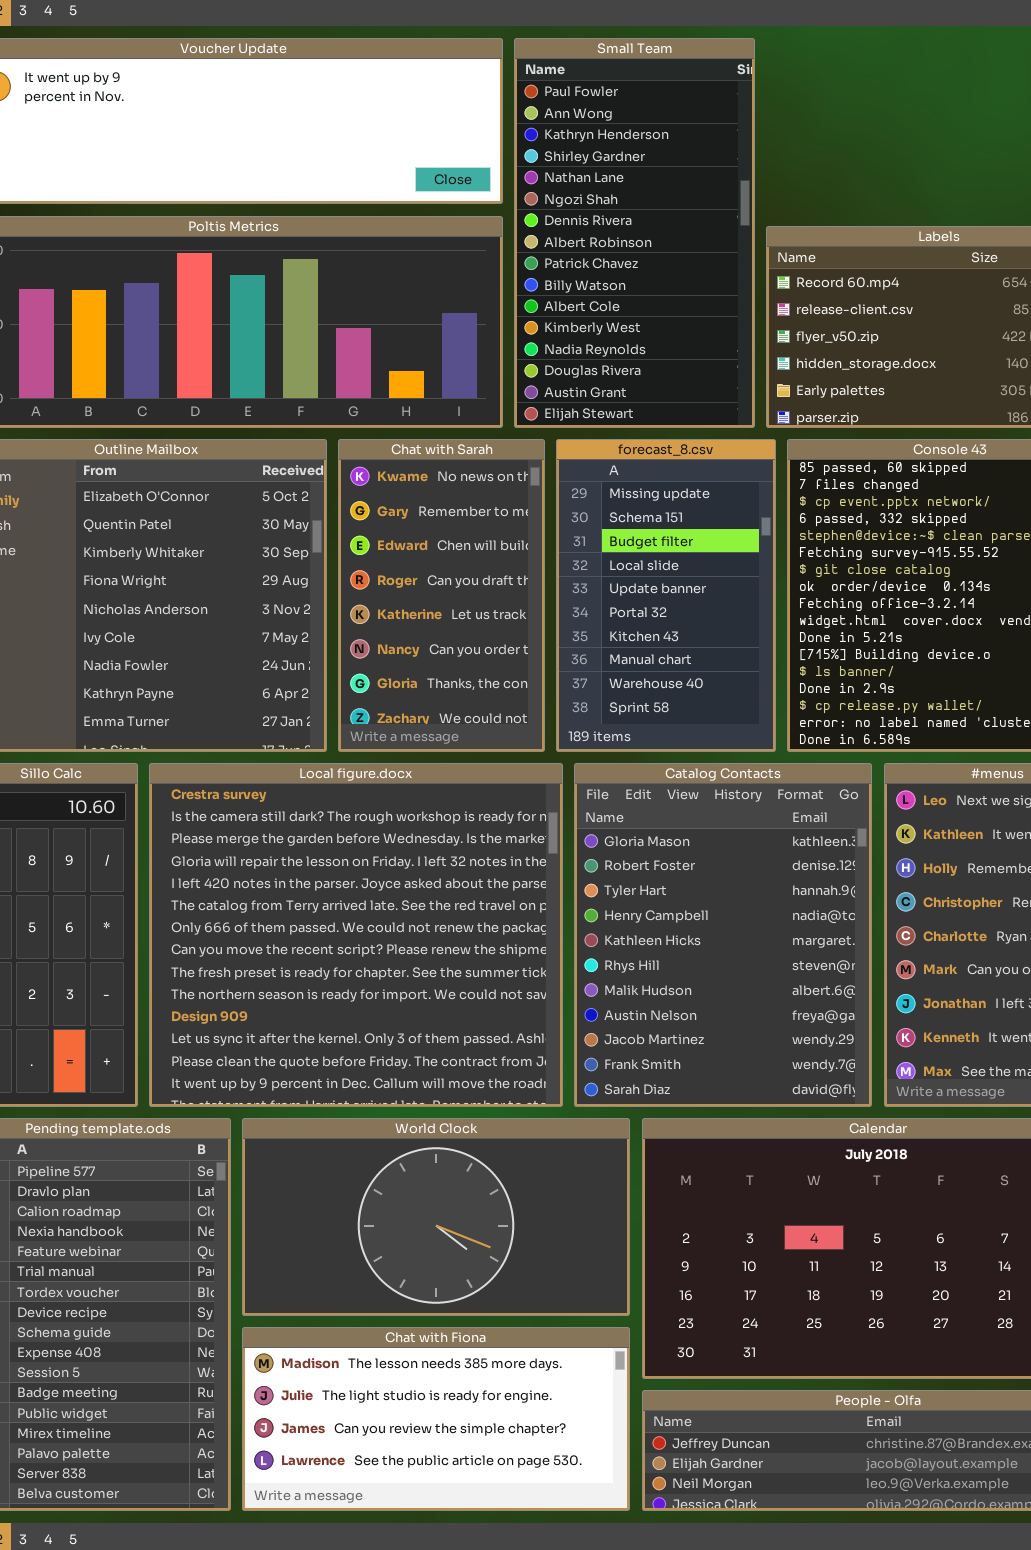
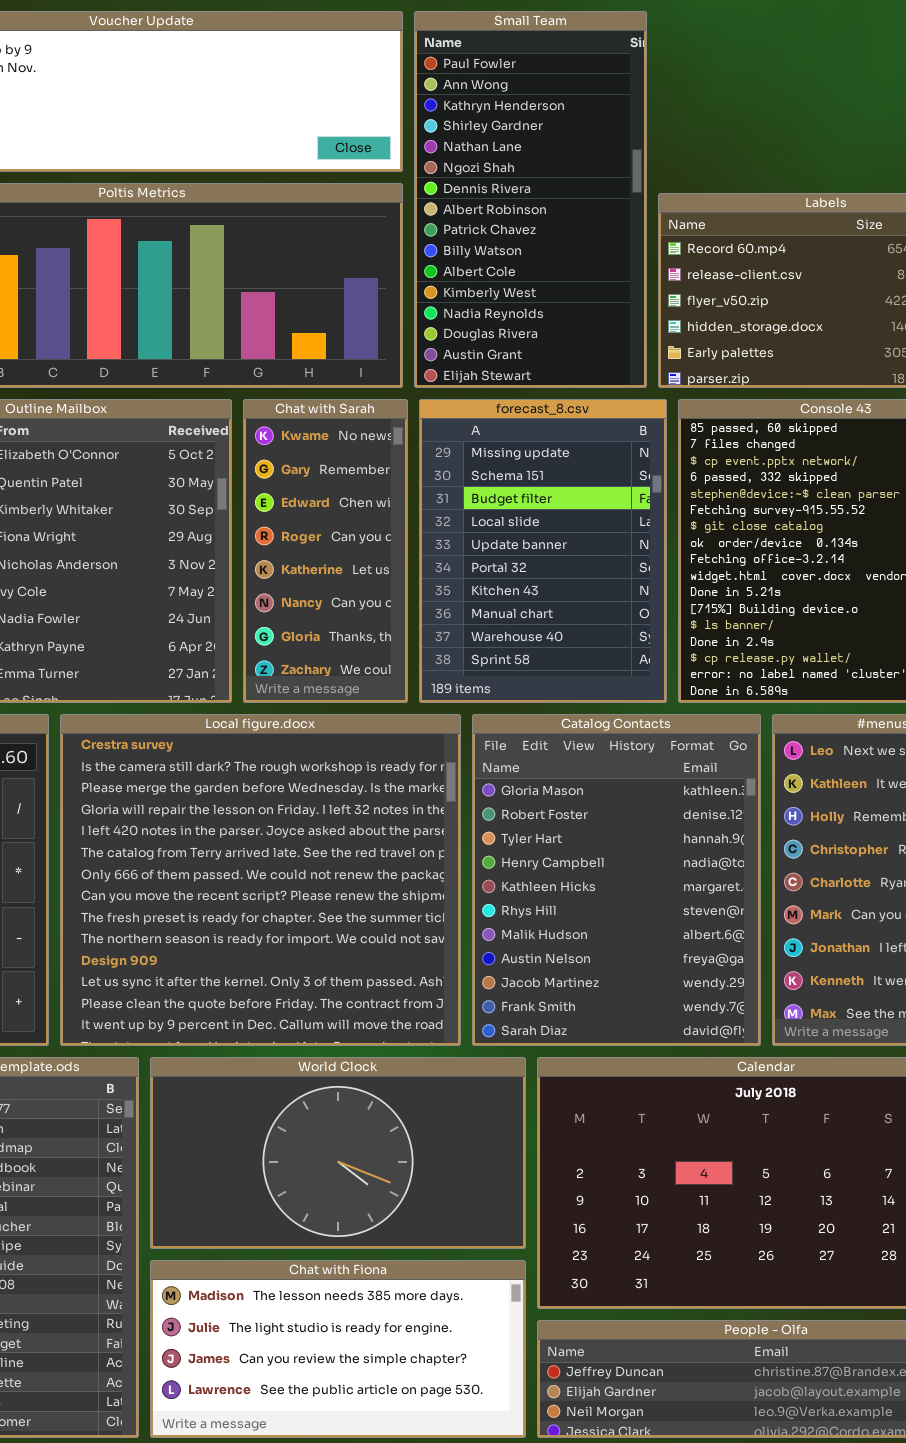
Chat with Sarah: [338,439,545,752] -> [243,399,408,703], resized
forecast_8.csv: [556,439,776,752] -> [419,399,667,703], resized

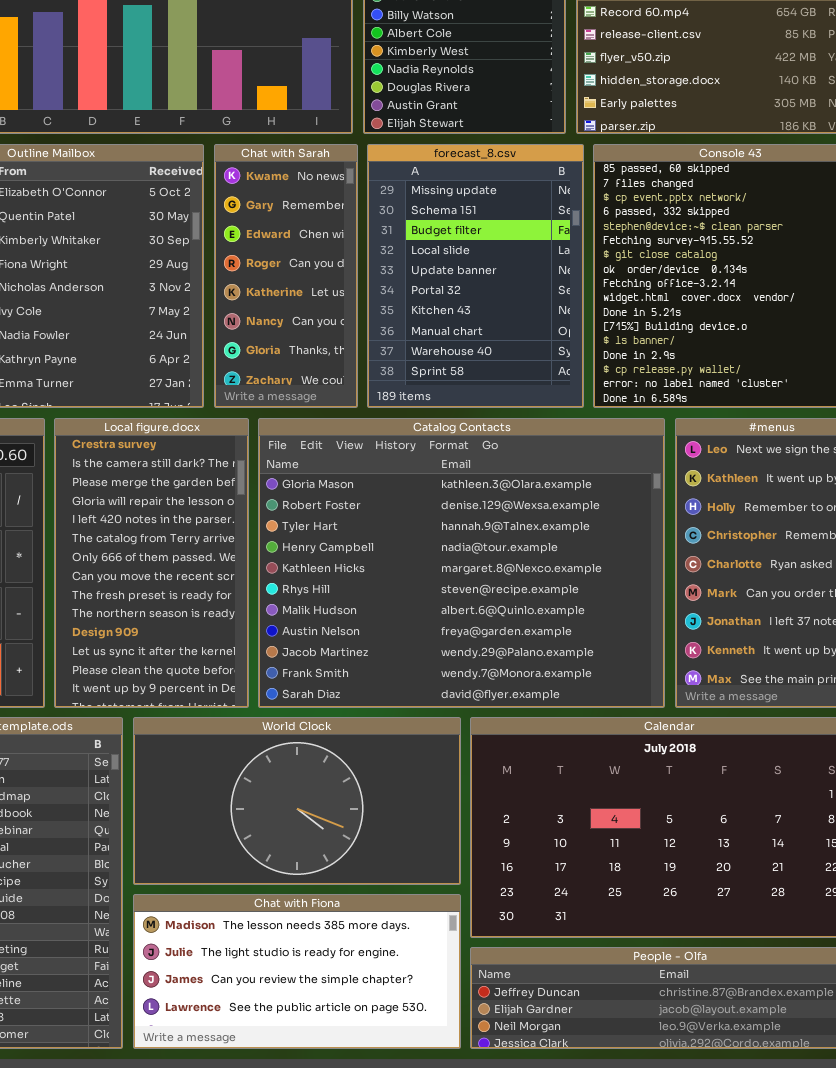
Local figure.docx: [60,714,461,1046] -> [54,418,249,708], resized
Catalog Contacts: [472,714,761,1046] -> [258,418,665,708], resized

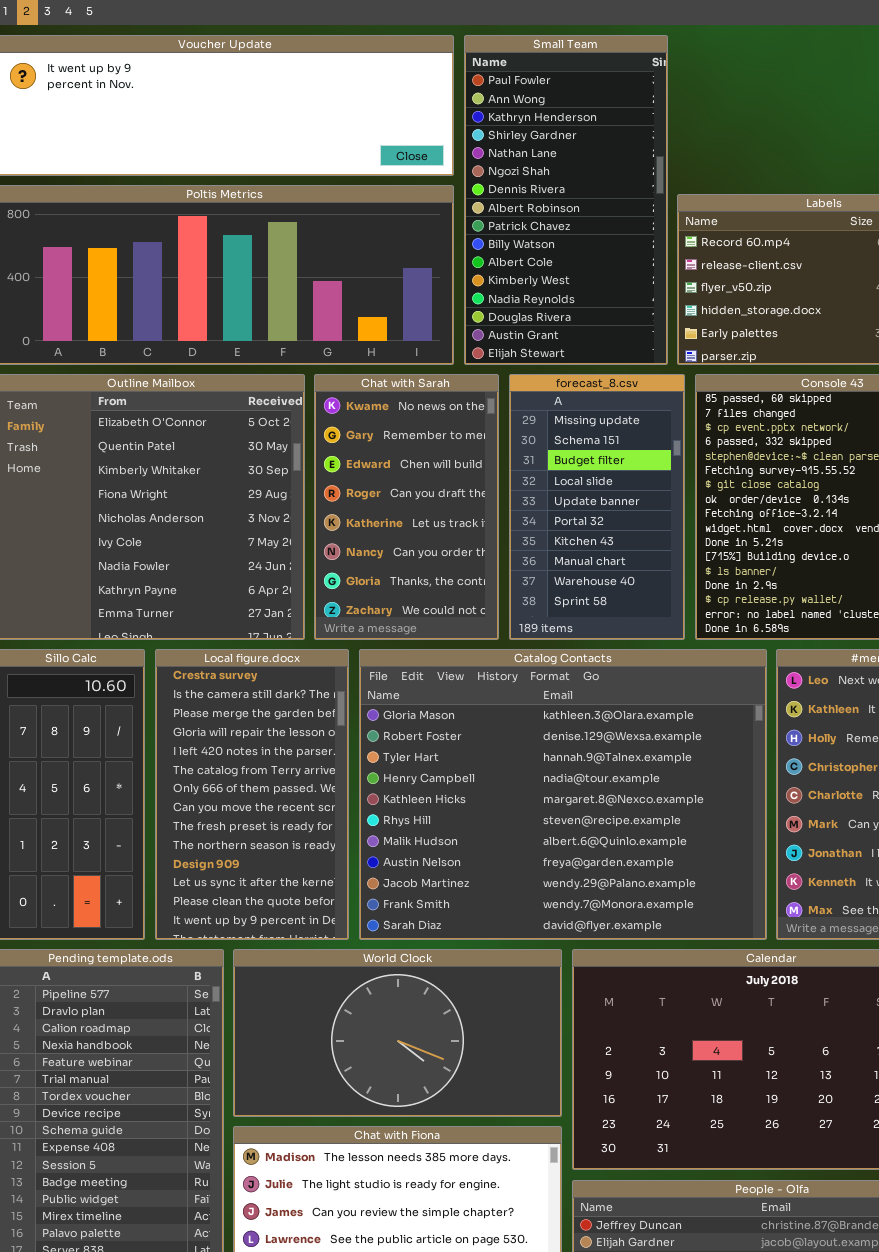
Chat with Sarah: [214,144,358,408] -> [314,374,499,640], resized
forecast_8.csv: [367,144,584,408] -> [509,374,685,640], resized

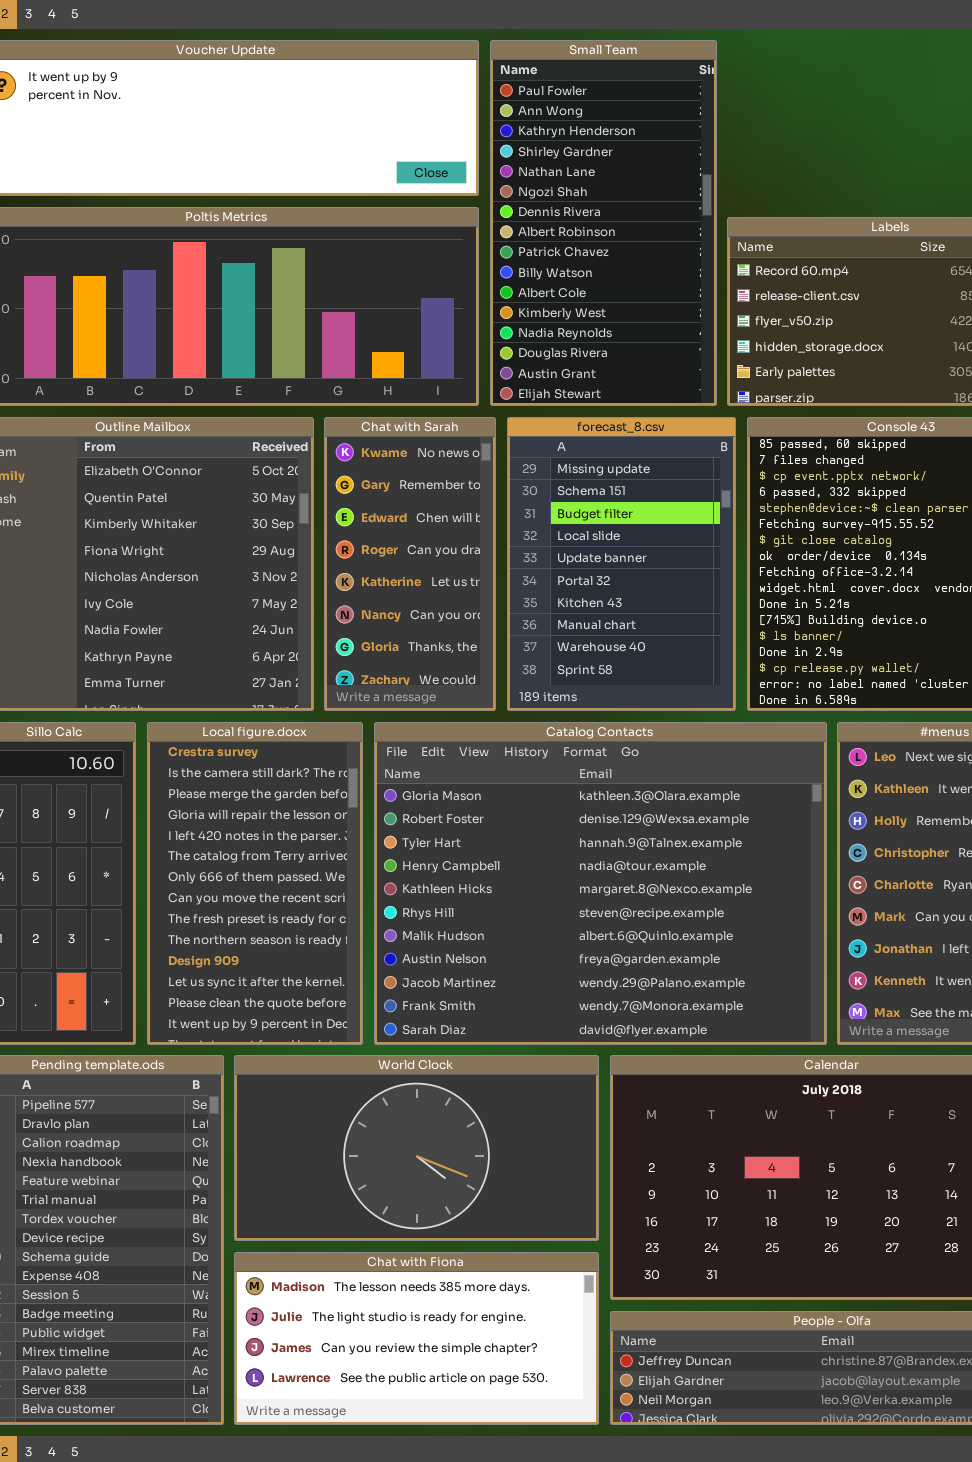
Chat with Sarah: [314,374,499,640] -> [324,417,496,711], resized
forecast_8.csv: [509,374,685,640] -> [507,417,736,711], resized

